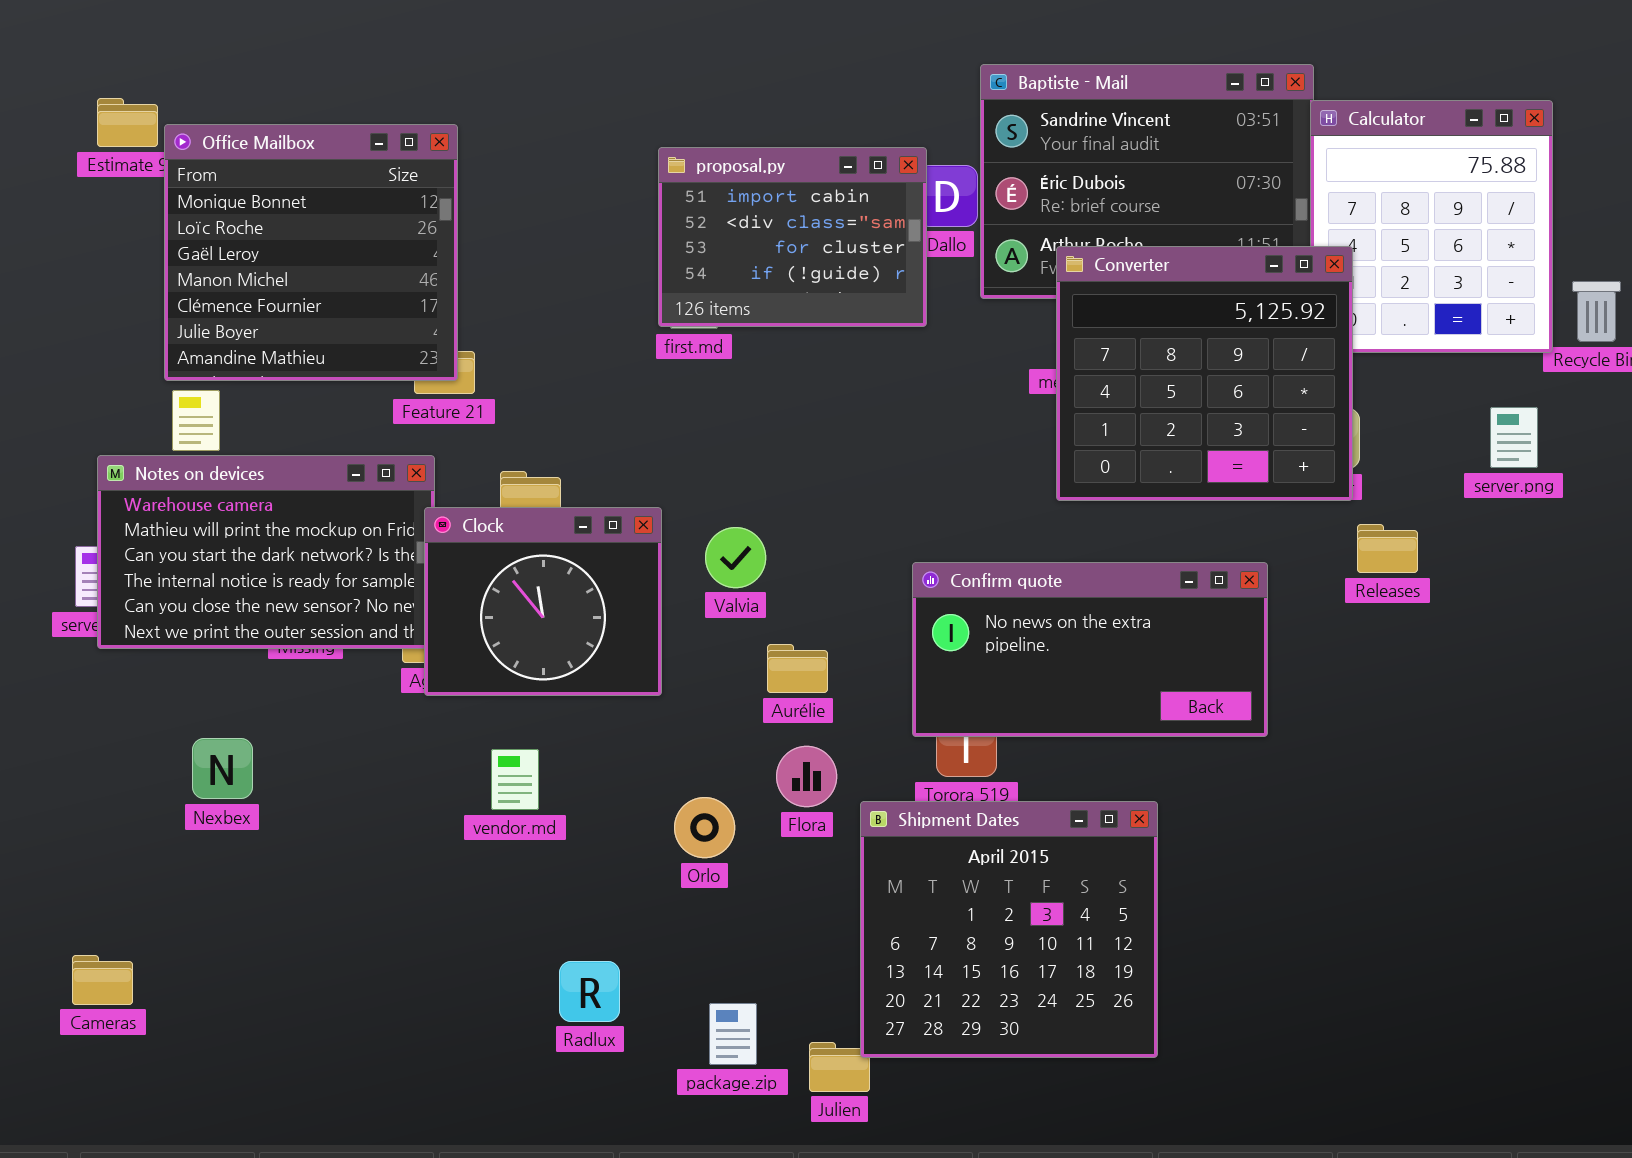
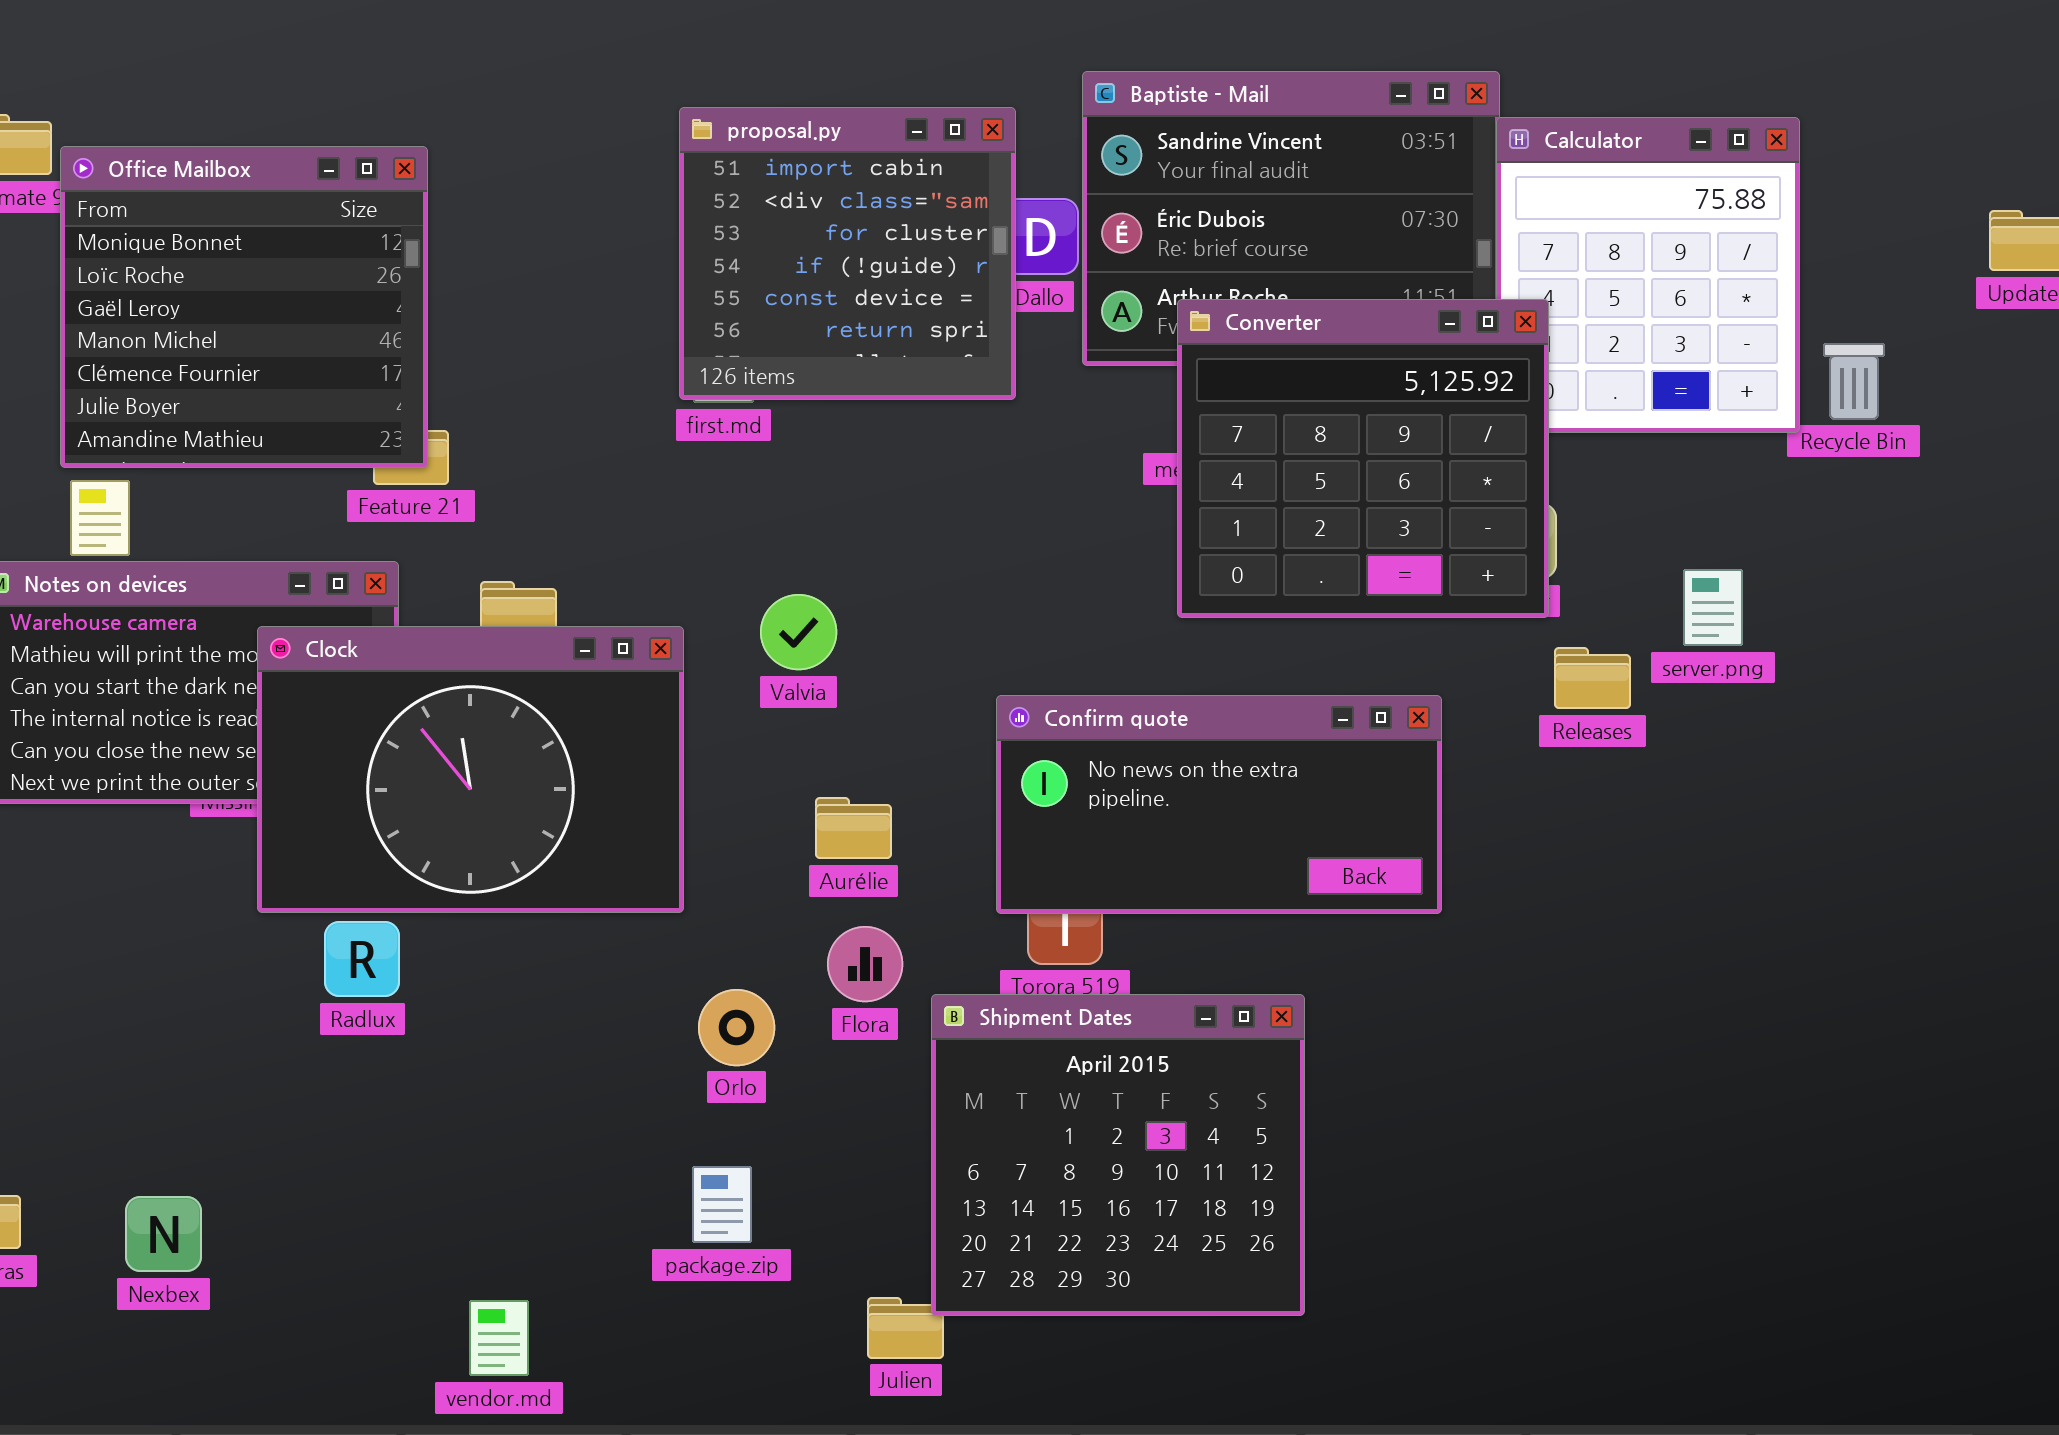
proposal.py: [658,147,927,327] -> [679,107,1016,400], resized
server.png: [1490,407,1538,468] -> [1683,569,1743,646], moved
Clock: [424,507,662,696] -> [257,626,684,913], resized
Valvia: [705,527,766,588] -> [760,594,837,670], moved
Nexbex: [192,738,253,799] -> [125,1196,202,1272], moved
vendor.md: [491,749,539,810] -> [469,1300,529,1376], moved
Radlux: [559,961,620,1022] -> [324,921,400,997], moved
package.zip: [709,1003,757,1065] -> [692,1166,752,1243], moved

